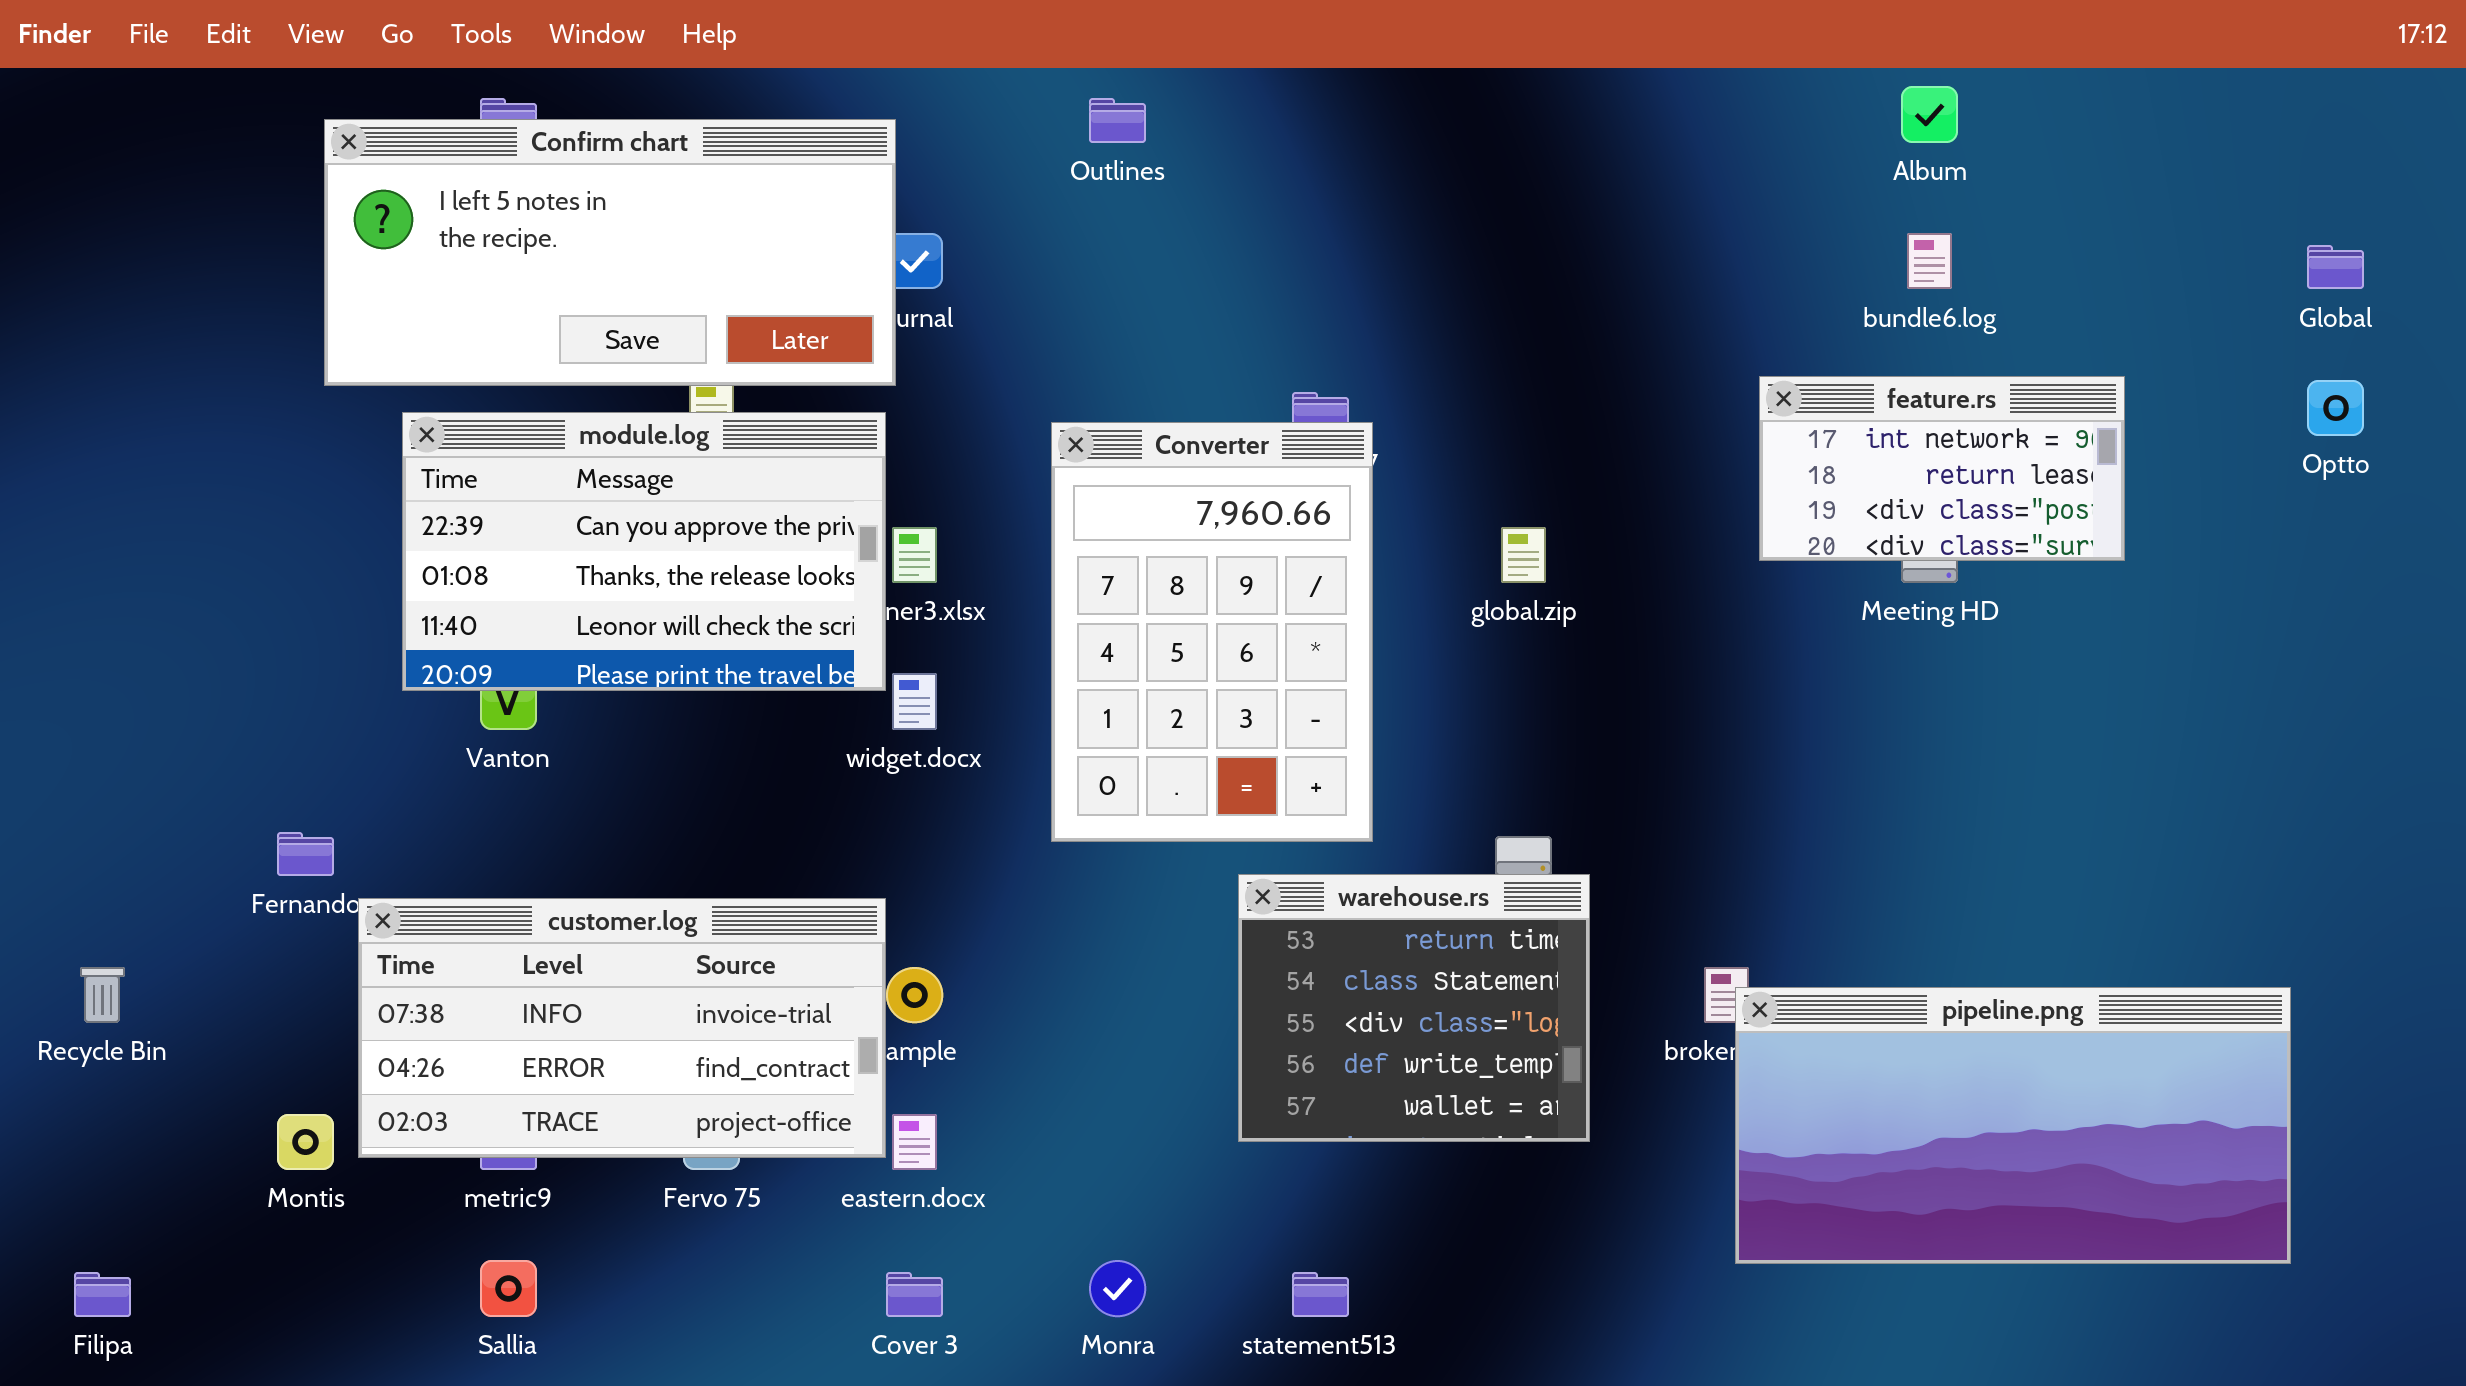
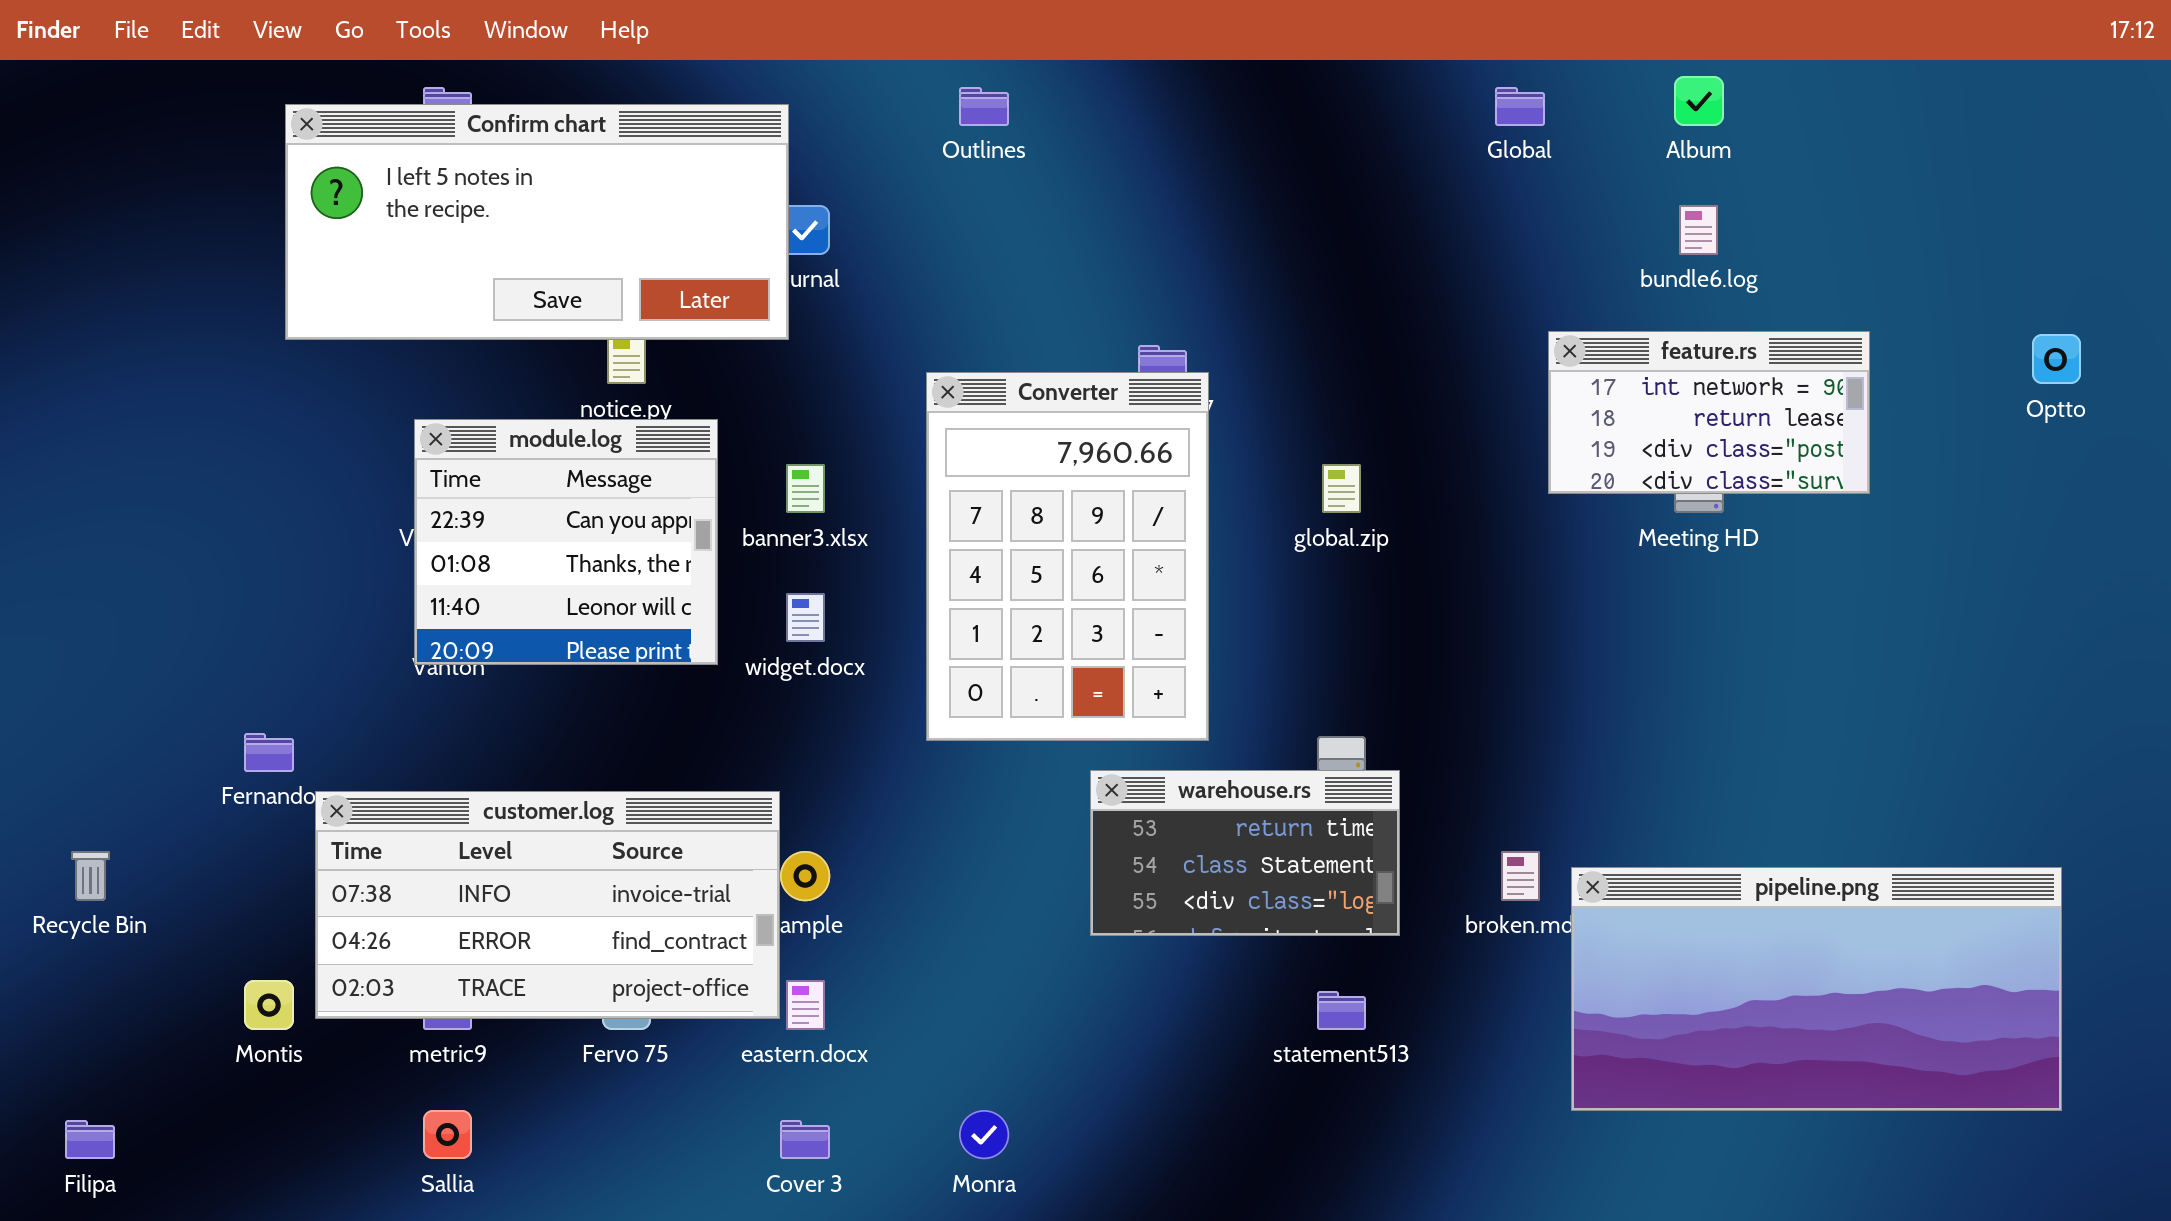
Global: [2307,245,2364,289] -> [1495,87,1545,126], moved
module.log: [402,412,886,691] -> [414,419,718,665], moved, resized
warehouse.rs: [1238,874,1590,1142] -> [1090,770,1400,936], resized
pipeline.png: [1735,987,2291,1264] -> [1571,867,2062,1111], moved
statement513: [1292,1272,1349,1317] -> [1317,991,1366,1030], moved

